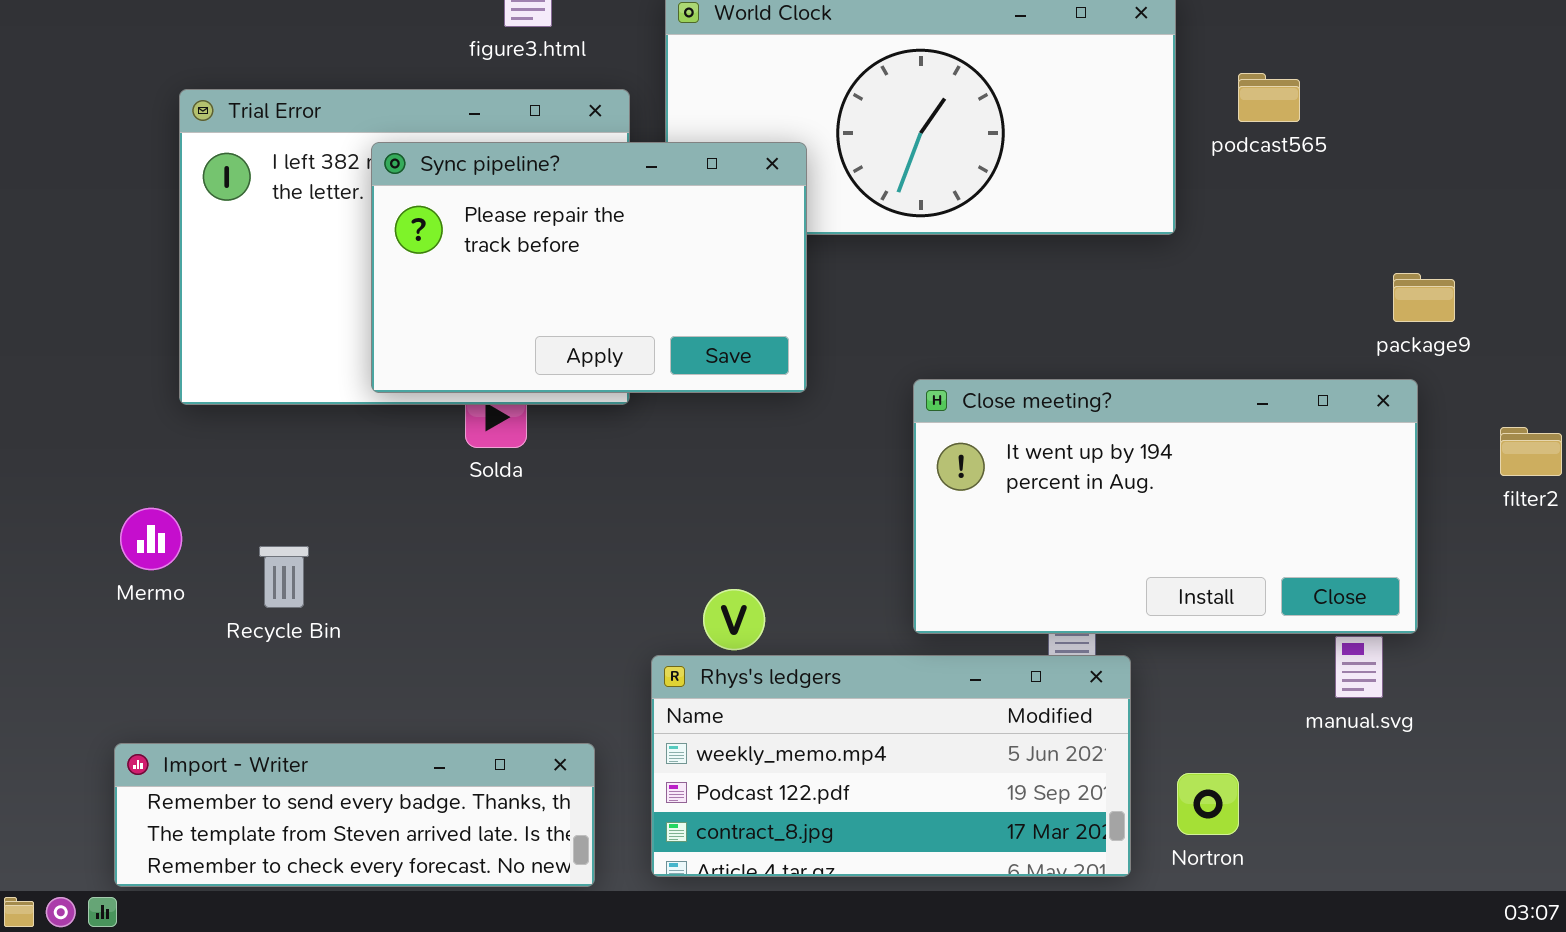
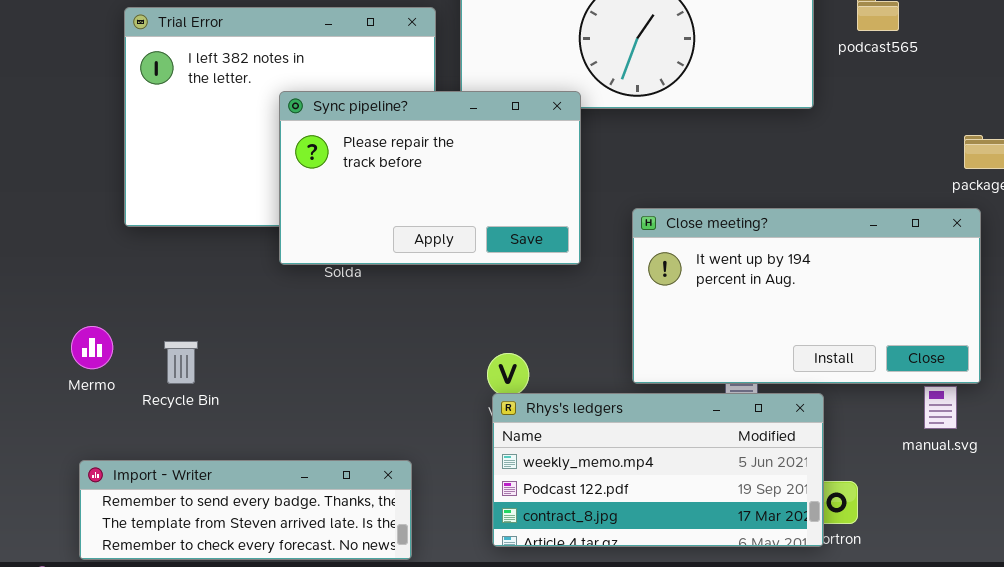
Sync pipeline?: [371,142,807,393] -> [279,91,581,265], moved
Mermo: [120,508,182,570] -> [71,326,113,369], moved
Recycle Bin: [259,546,309,608] -> [164,341,198,384], moved
Rhys's ledgers: [651,655,1131,877] -> [492,393,824,547], moved

